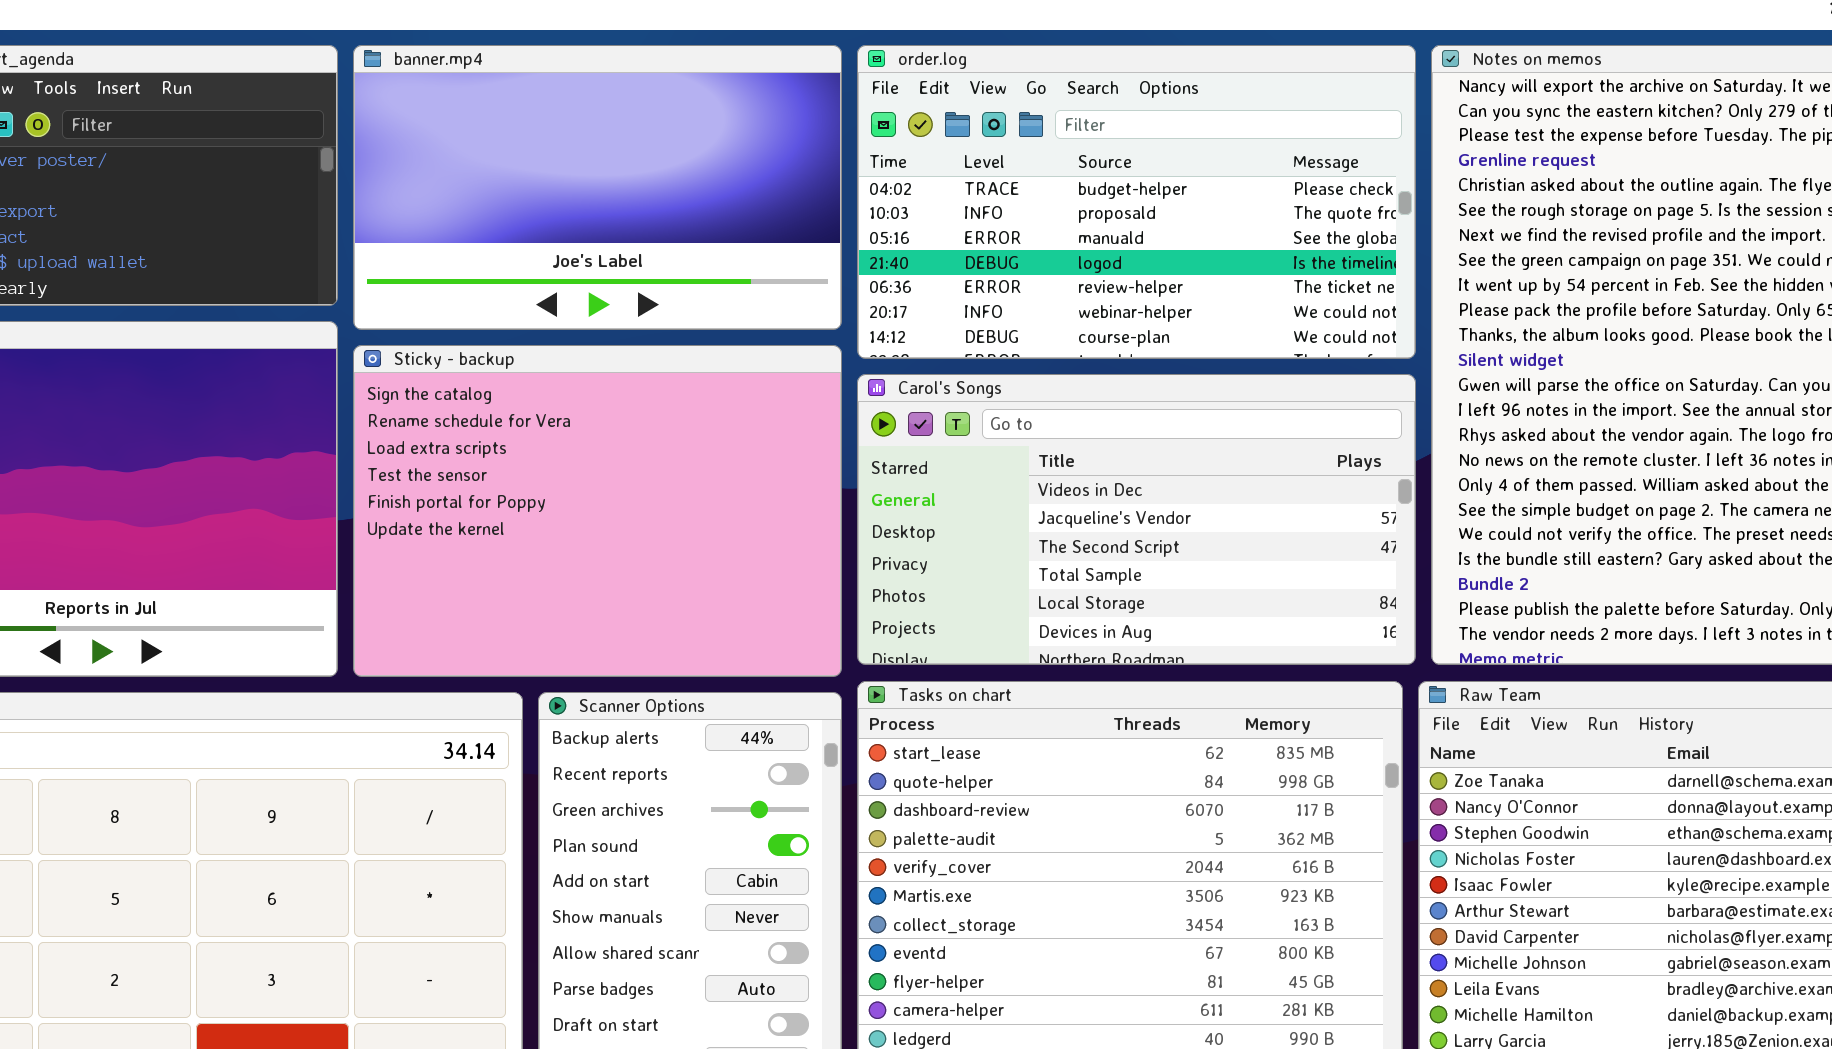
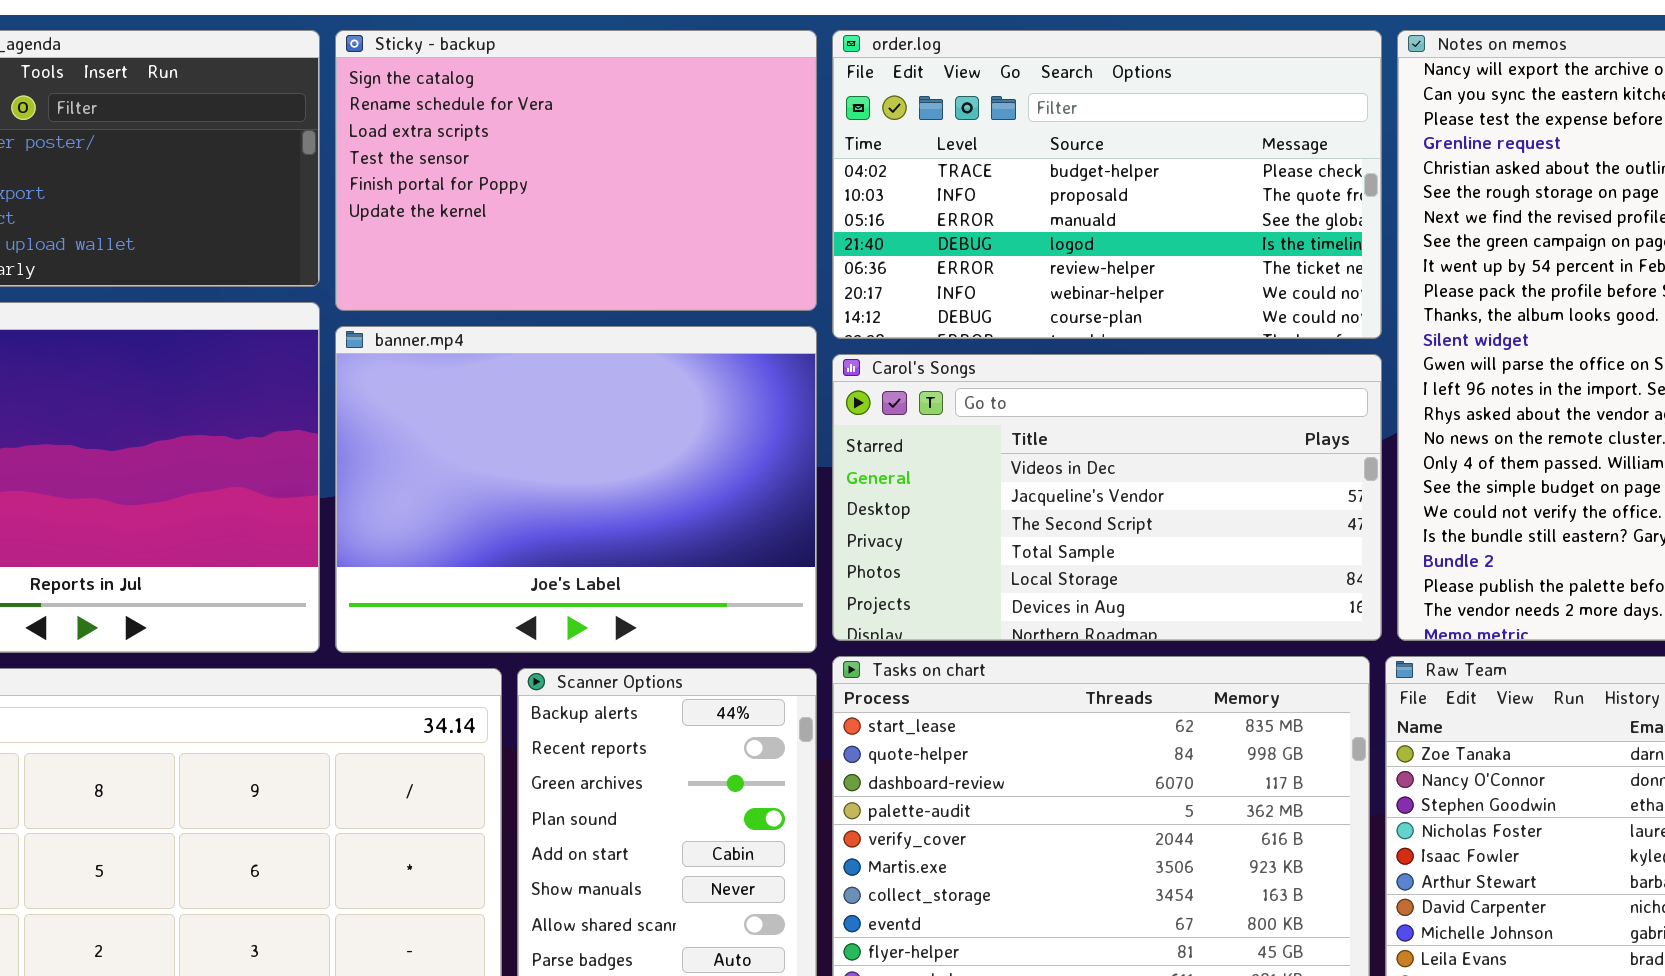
banner.mp4: [353,45,842,330] -> [335,326,817,653], moved, resized
Sticky - backup: [353,345,842,677] -> [335,30,817,311], moved, resized

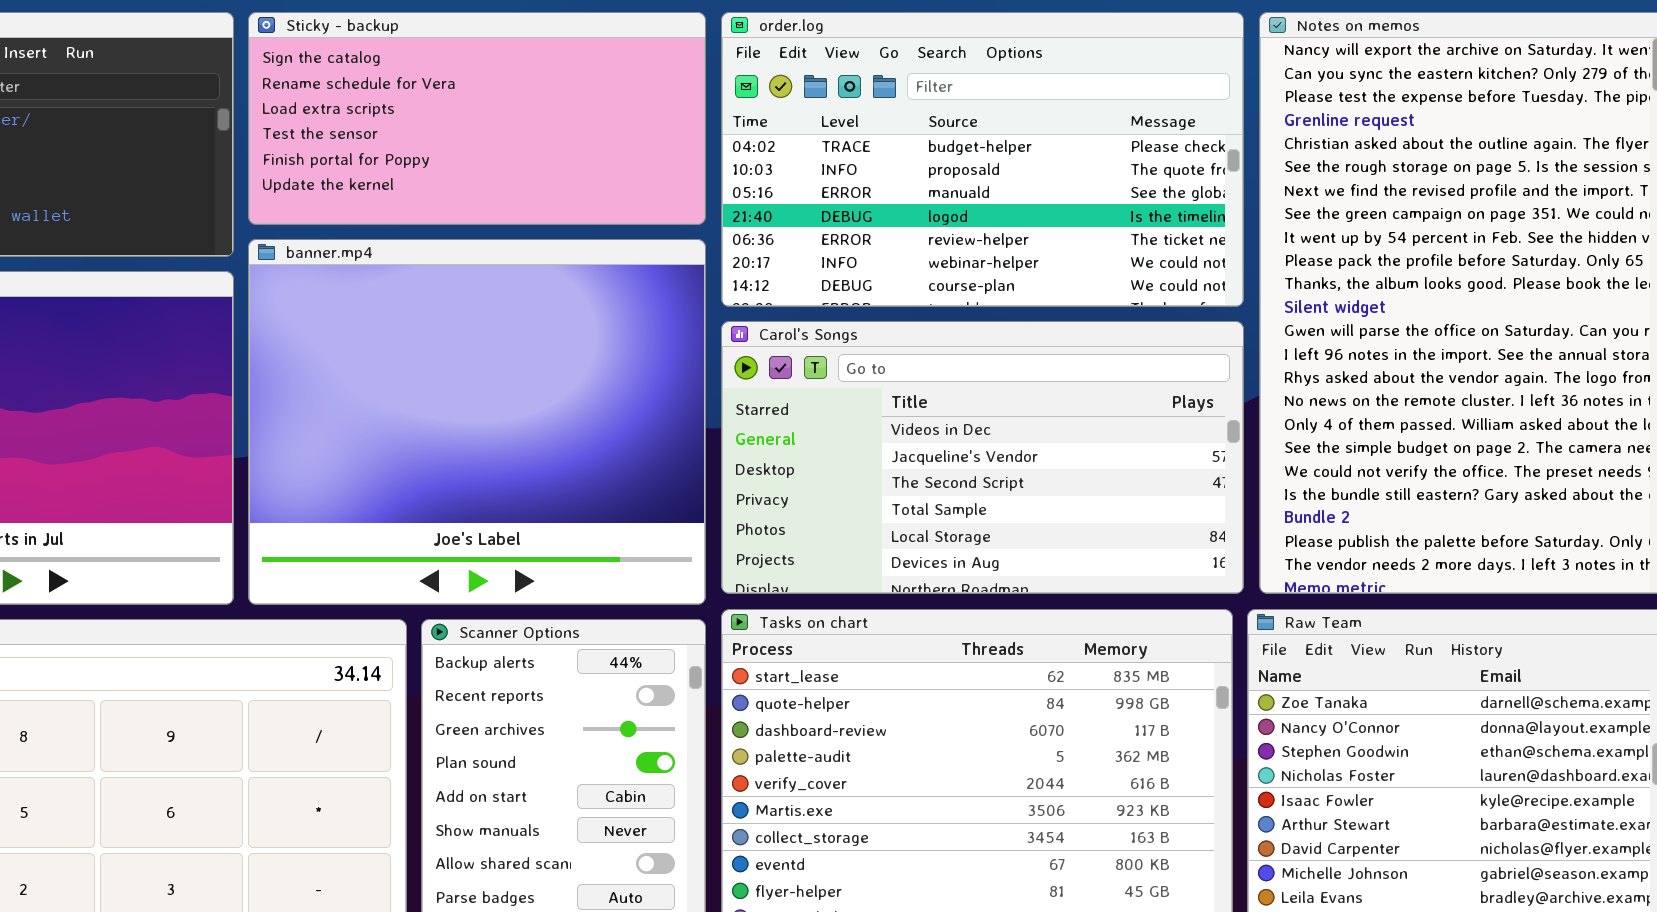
Sticky - backup: [335,30,817,311] -> [248,12,706,225], resized
banner.mp4: [335,326,817,653] -> [248,239,706,605], resized

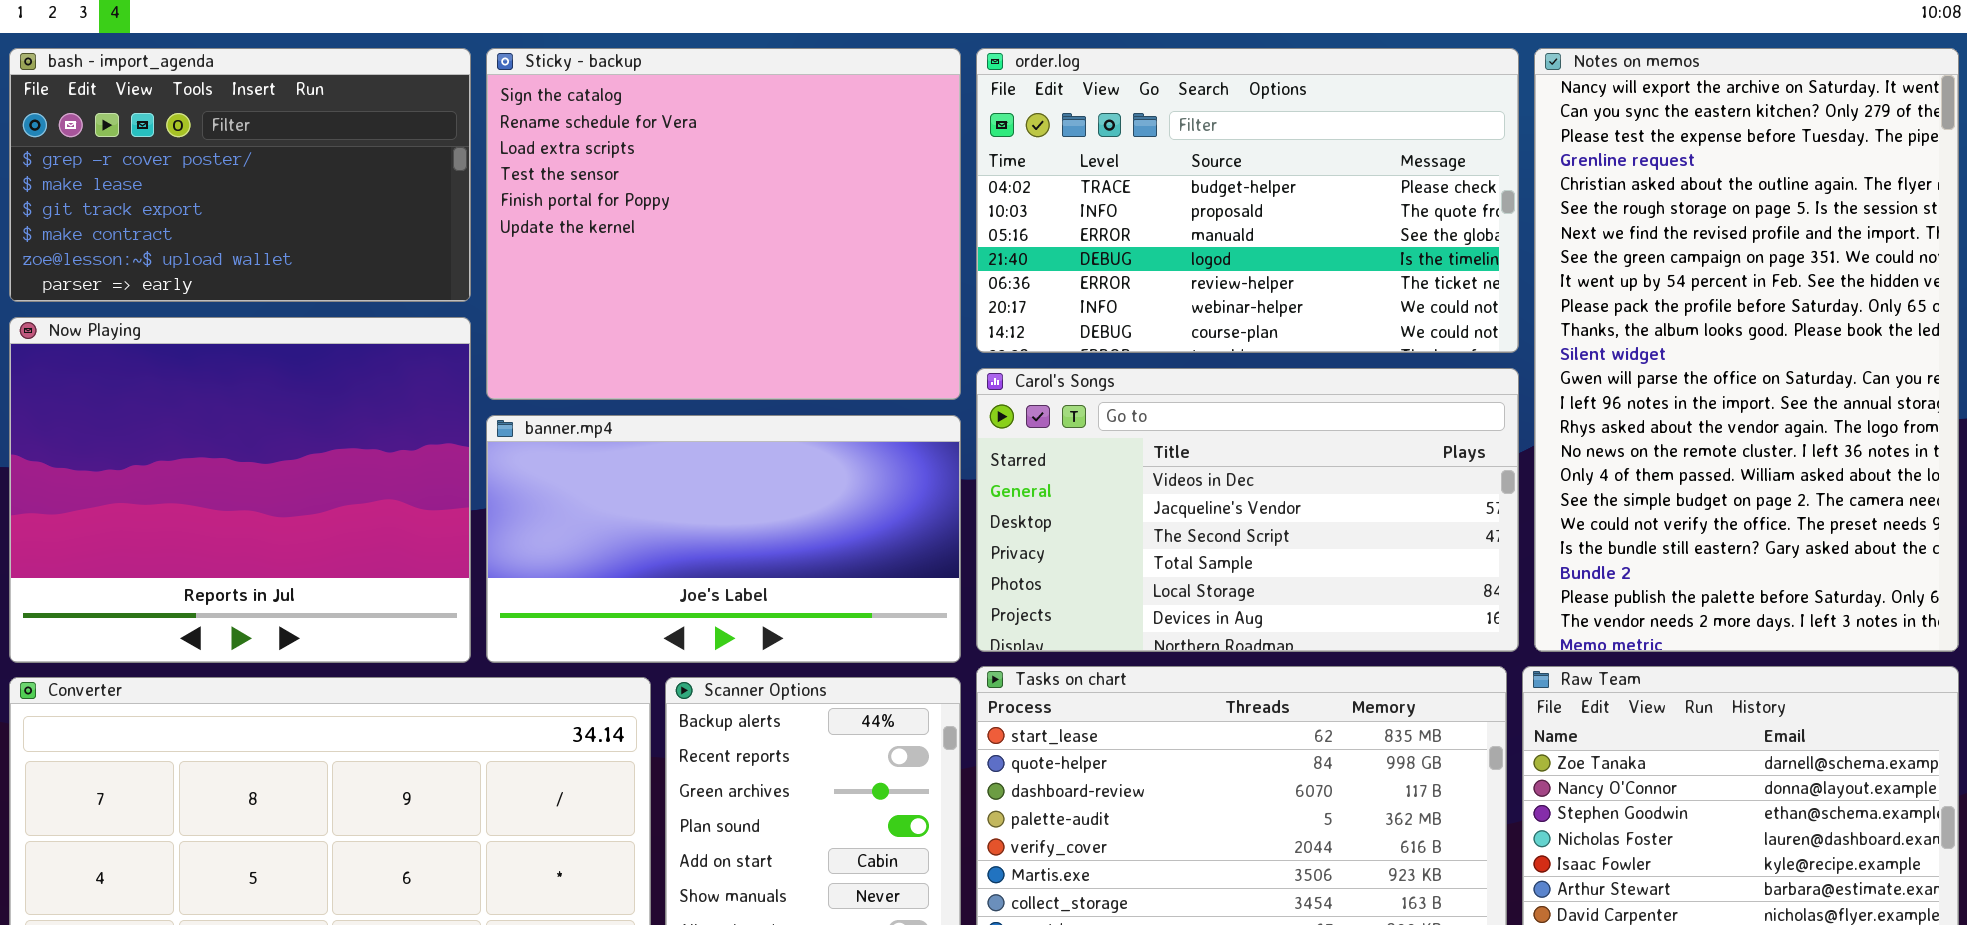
Sticky - backup: [248,12,706,225] -> [486,48,961,400], resized
banner.mp4: [248,239,706,605] -> [486,415,961,663], resized

